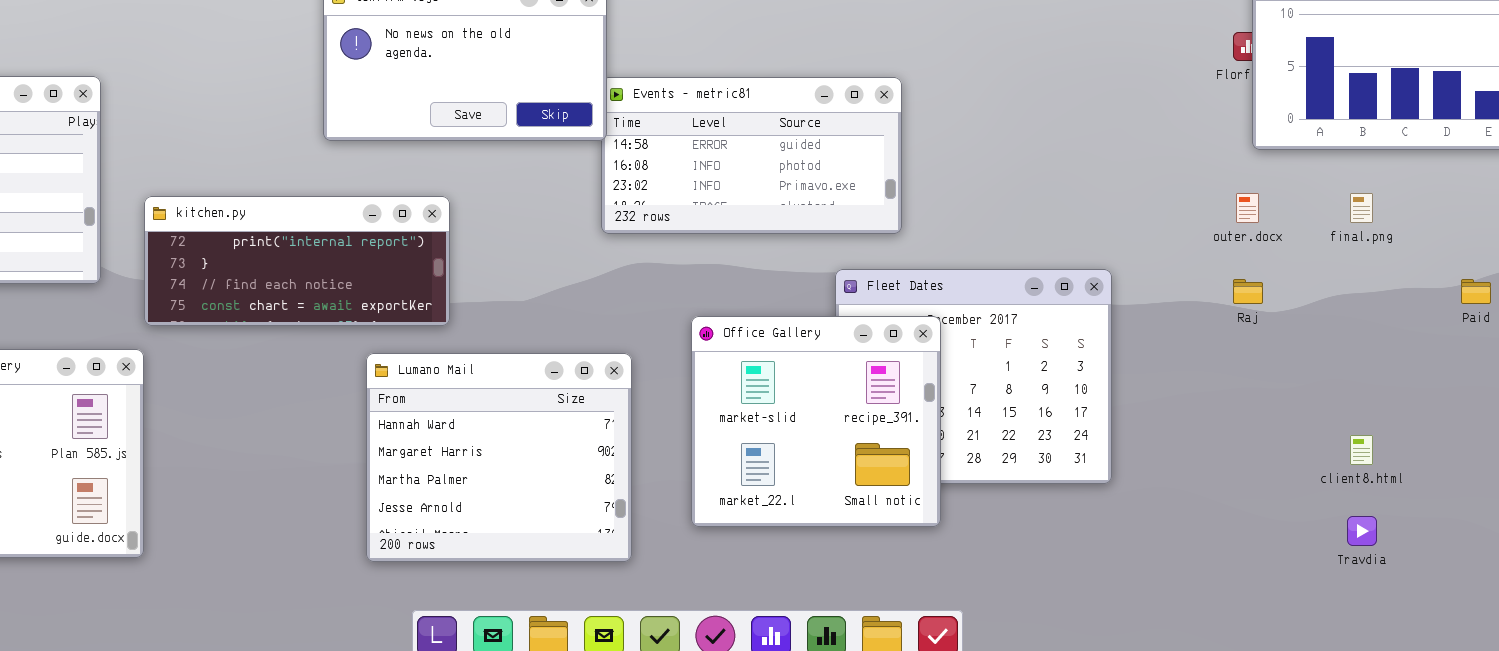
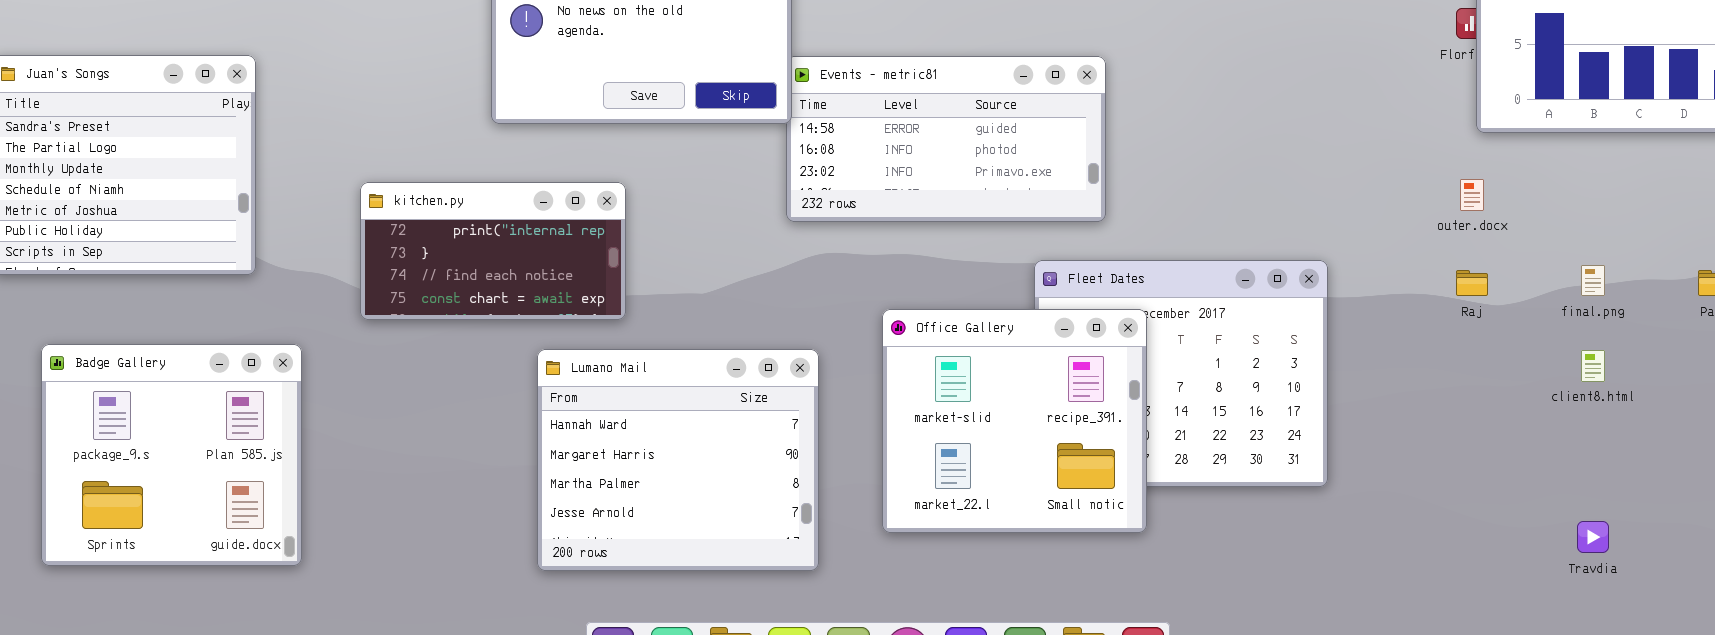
final.png: [1350,193,1373,223] -> [1581,265,1605,296], moved
kitchen.py: [144,196,450,326] -> [360,182,626,320], resized
client8.html: [1350,435,1373,465] -> [1581,350,1605,382], moved

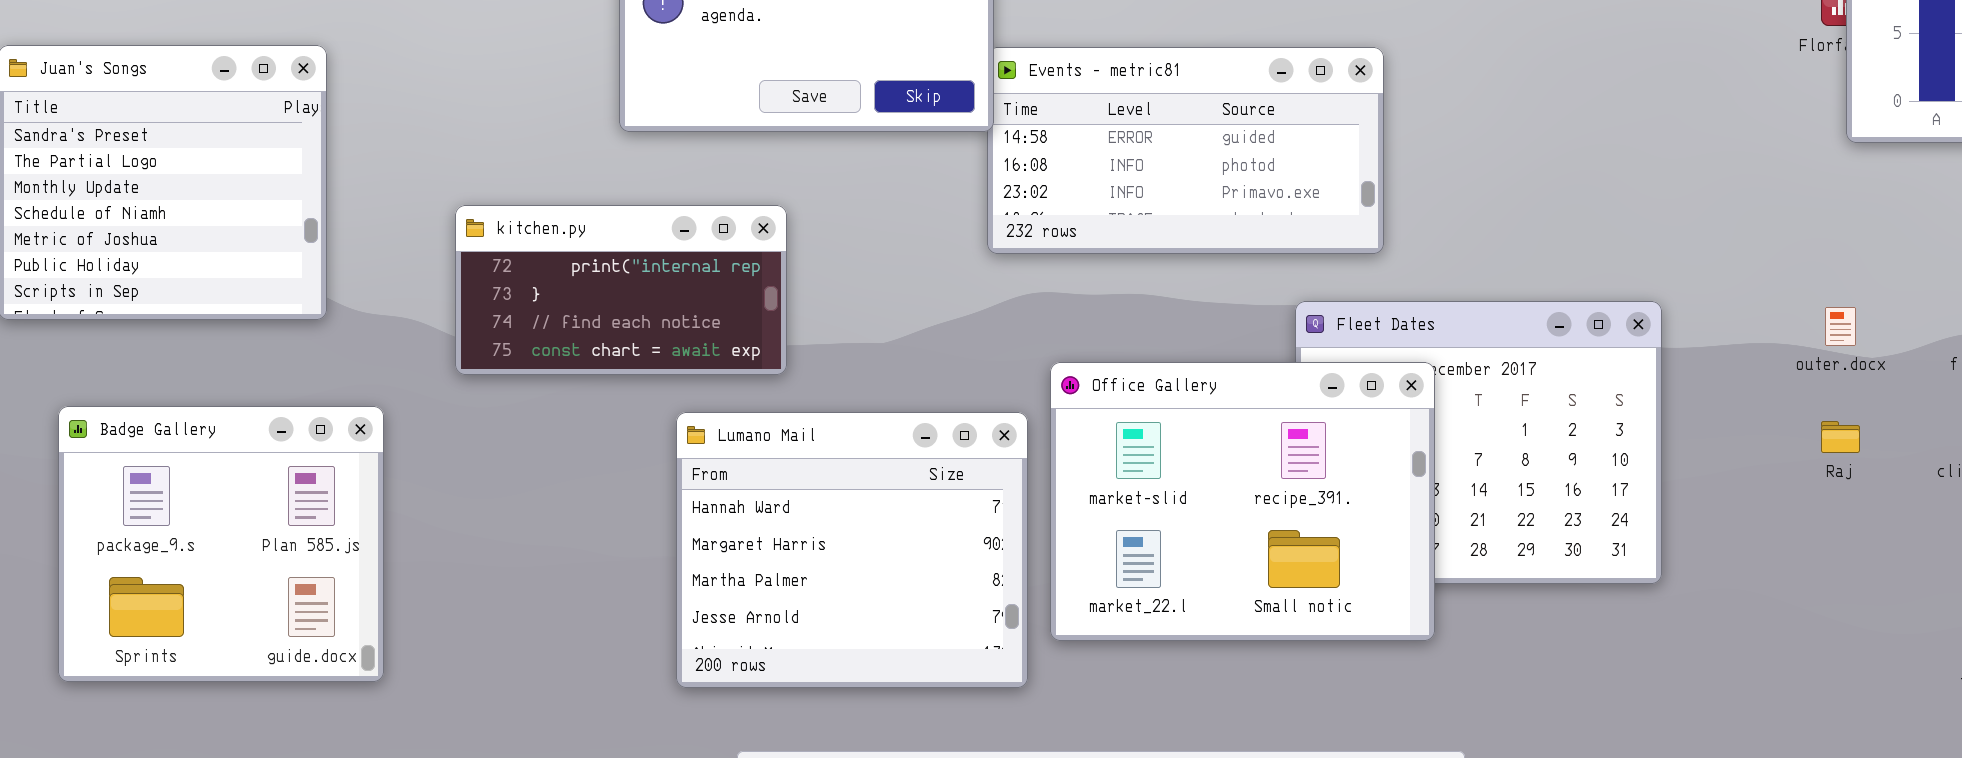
outer.docx: [1460,179,1484,211] -> [1825,307,1856,346], moved
Raj: [1456,270,1488,296] -> [1821,421,1860,453], moved
Office Gallery: [882,309,1147,533] -> [1050,362,1435,641], resized

